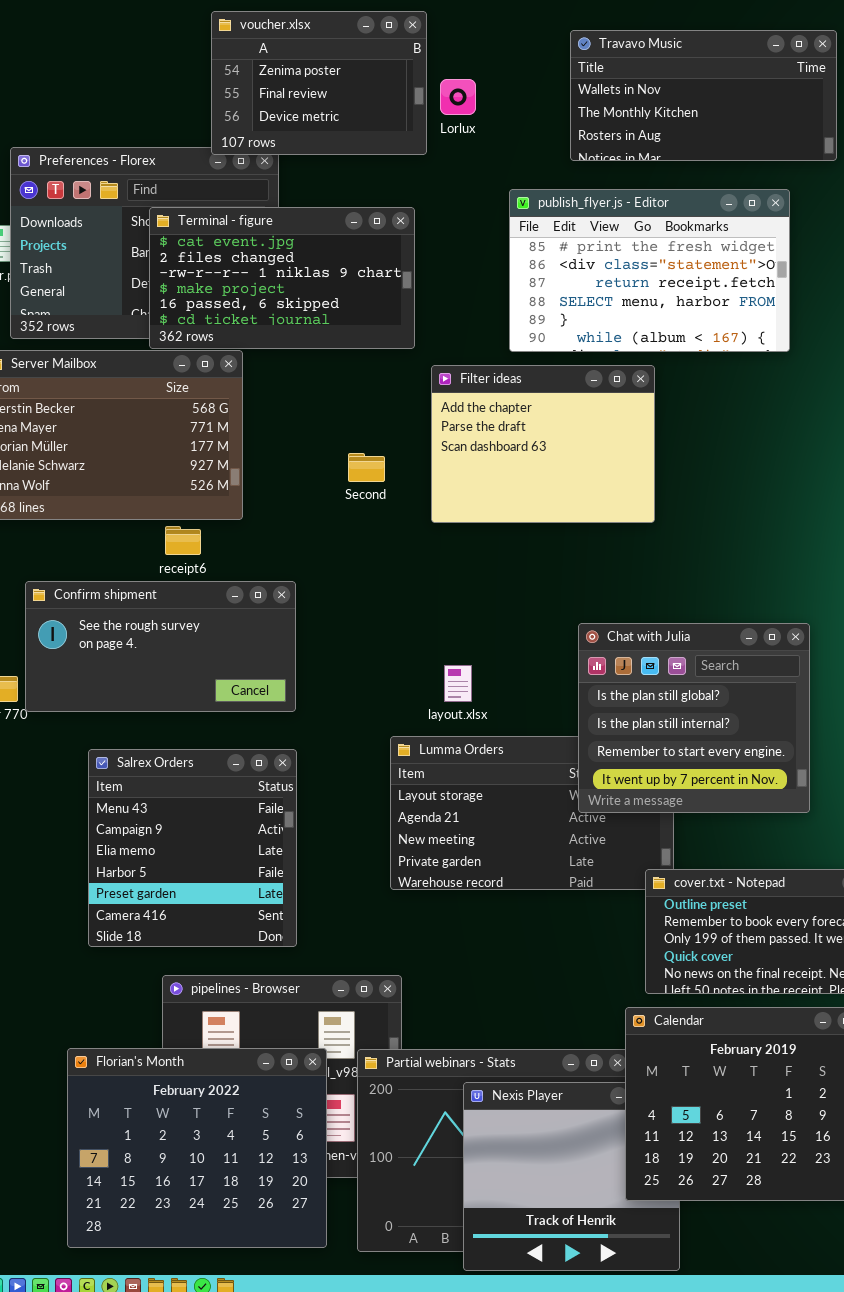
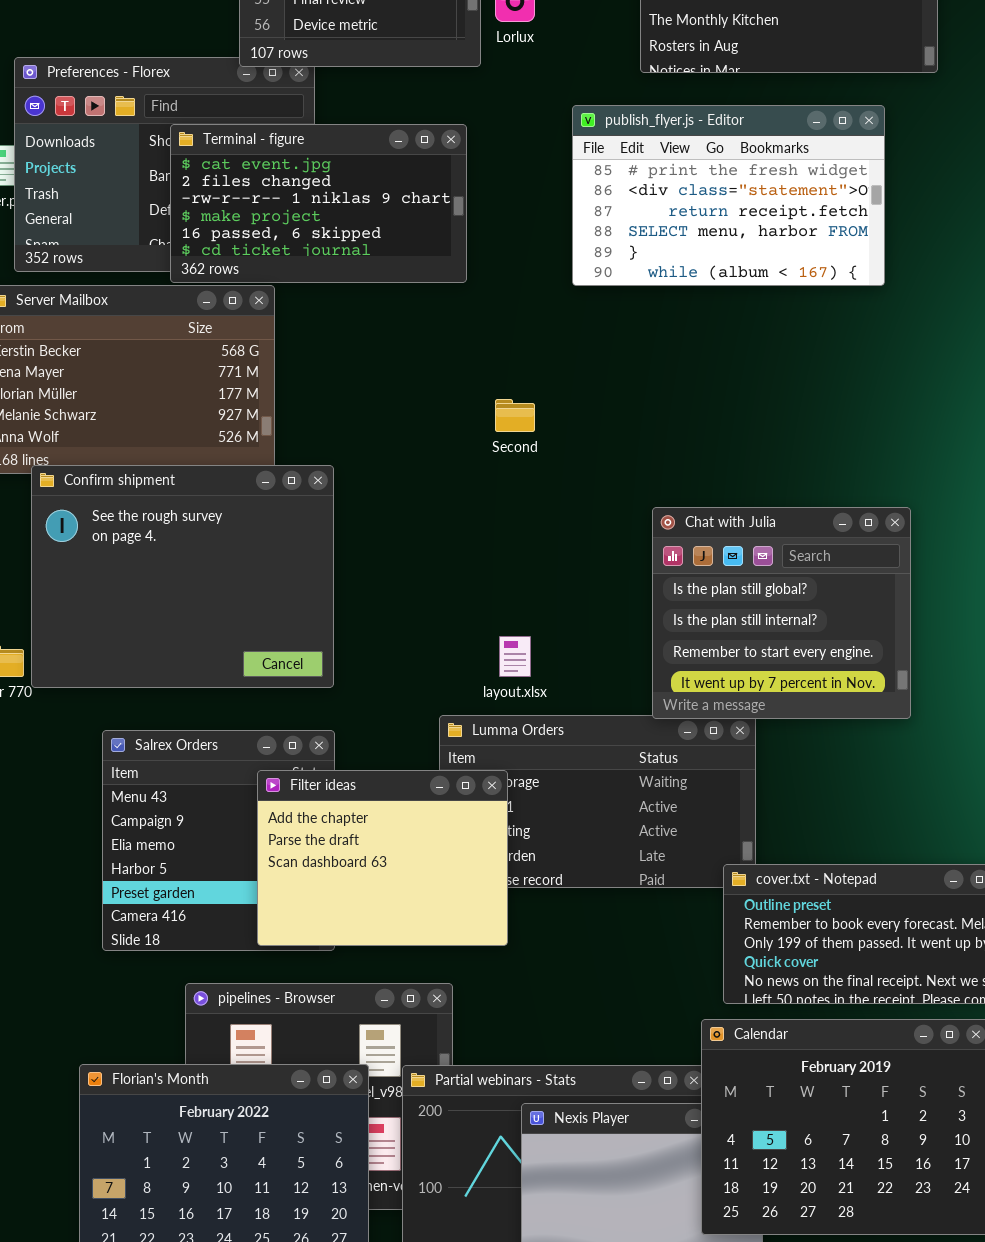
Filter ideas: [431,365,655,523] -> [257,770,508,946], moved
Second: [348,453,385,482] -> [495,399,535,432], moved
Confirm shipment: [25,581,296,712] -> [31,465,334,688], resized
Chat with Julia: [578,623,810,813] -> [652,507,911,719], moved

